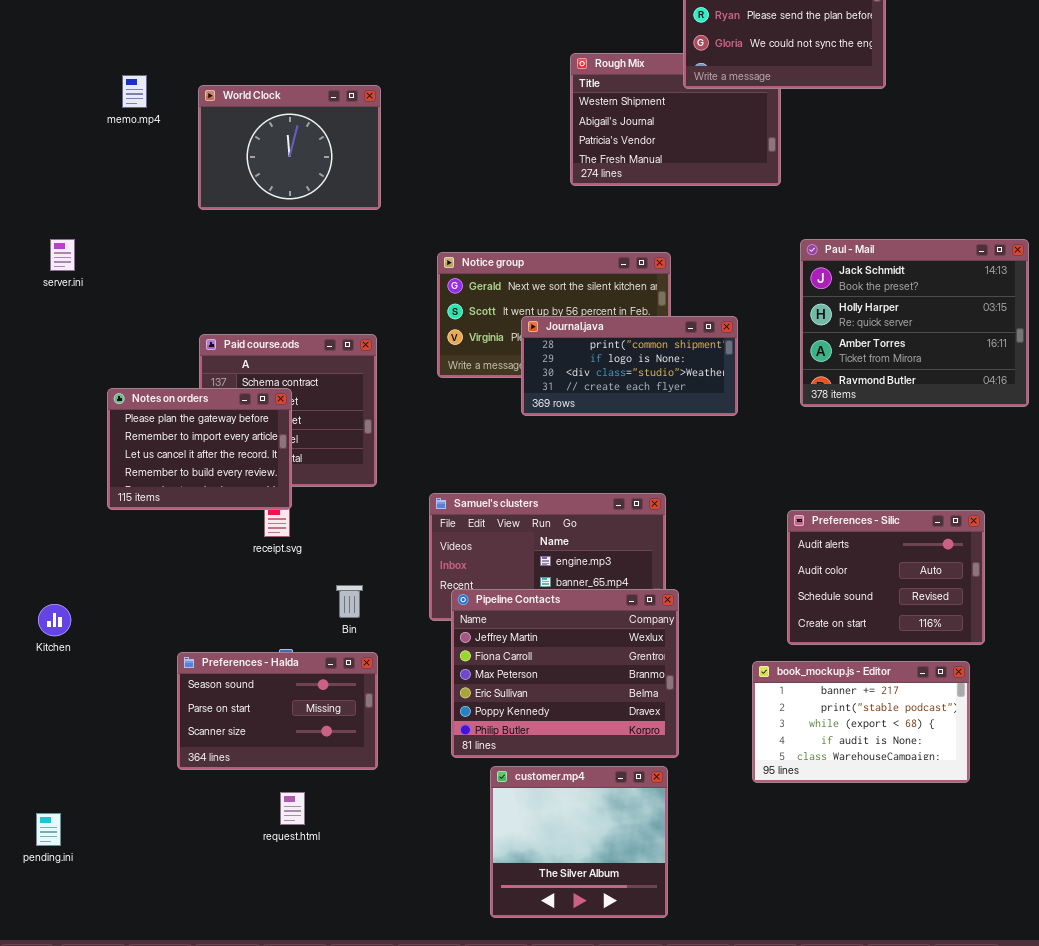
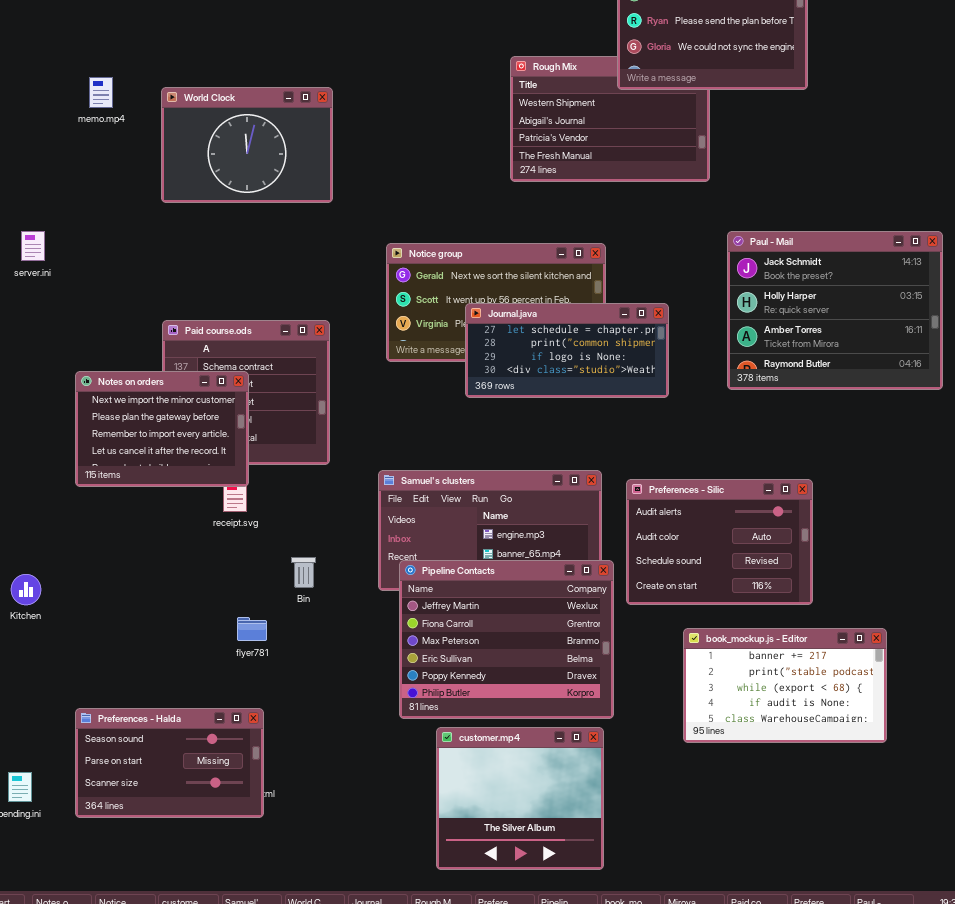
Journal.java: [521,316,738,416] -> [465,303,669,398], scrolled up 1 row
Notes on orders: [107,388,292,510] -> [75,371,249,487], scrolled up 1 row
Preferences - Silic: [787,510,985,645] -> [626,479,813,605], moved
Preferences - Halda: [177,652,378,770] -> [75,708,264,818], moved

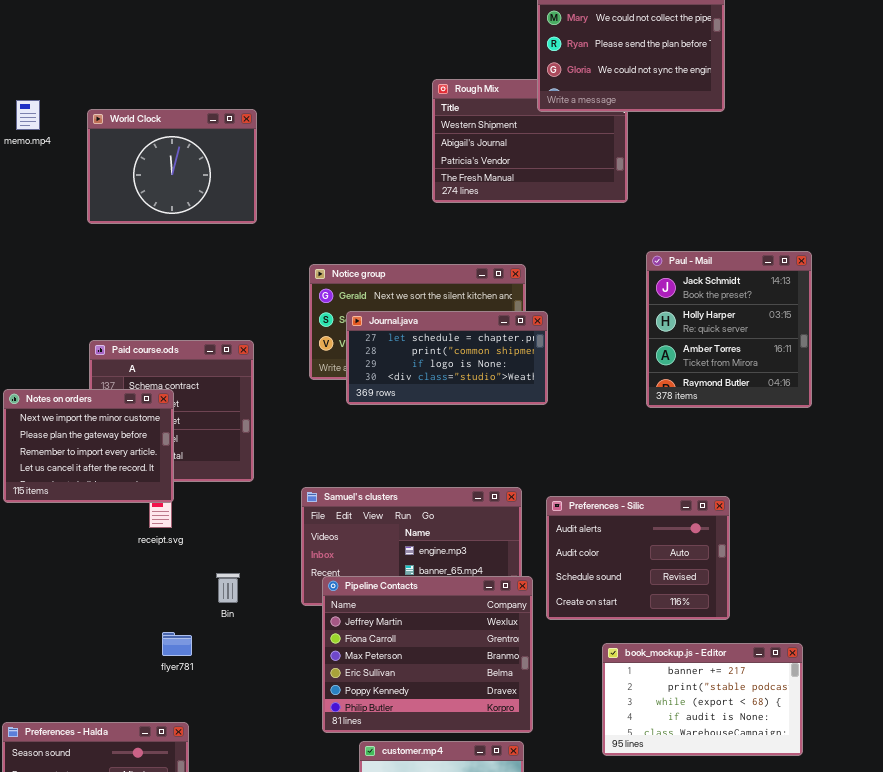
Paul - Mail: [727,231,943,390] -> [646,251,812,408], resized
Journal.java: [465,303,669,398] -> [346,311,548,405], moved

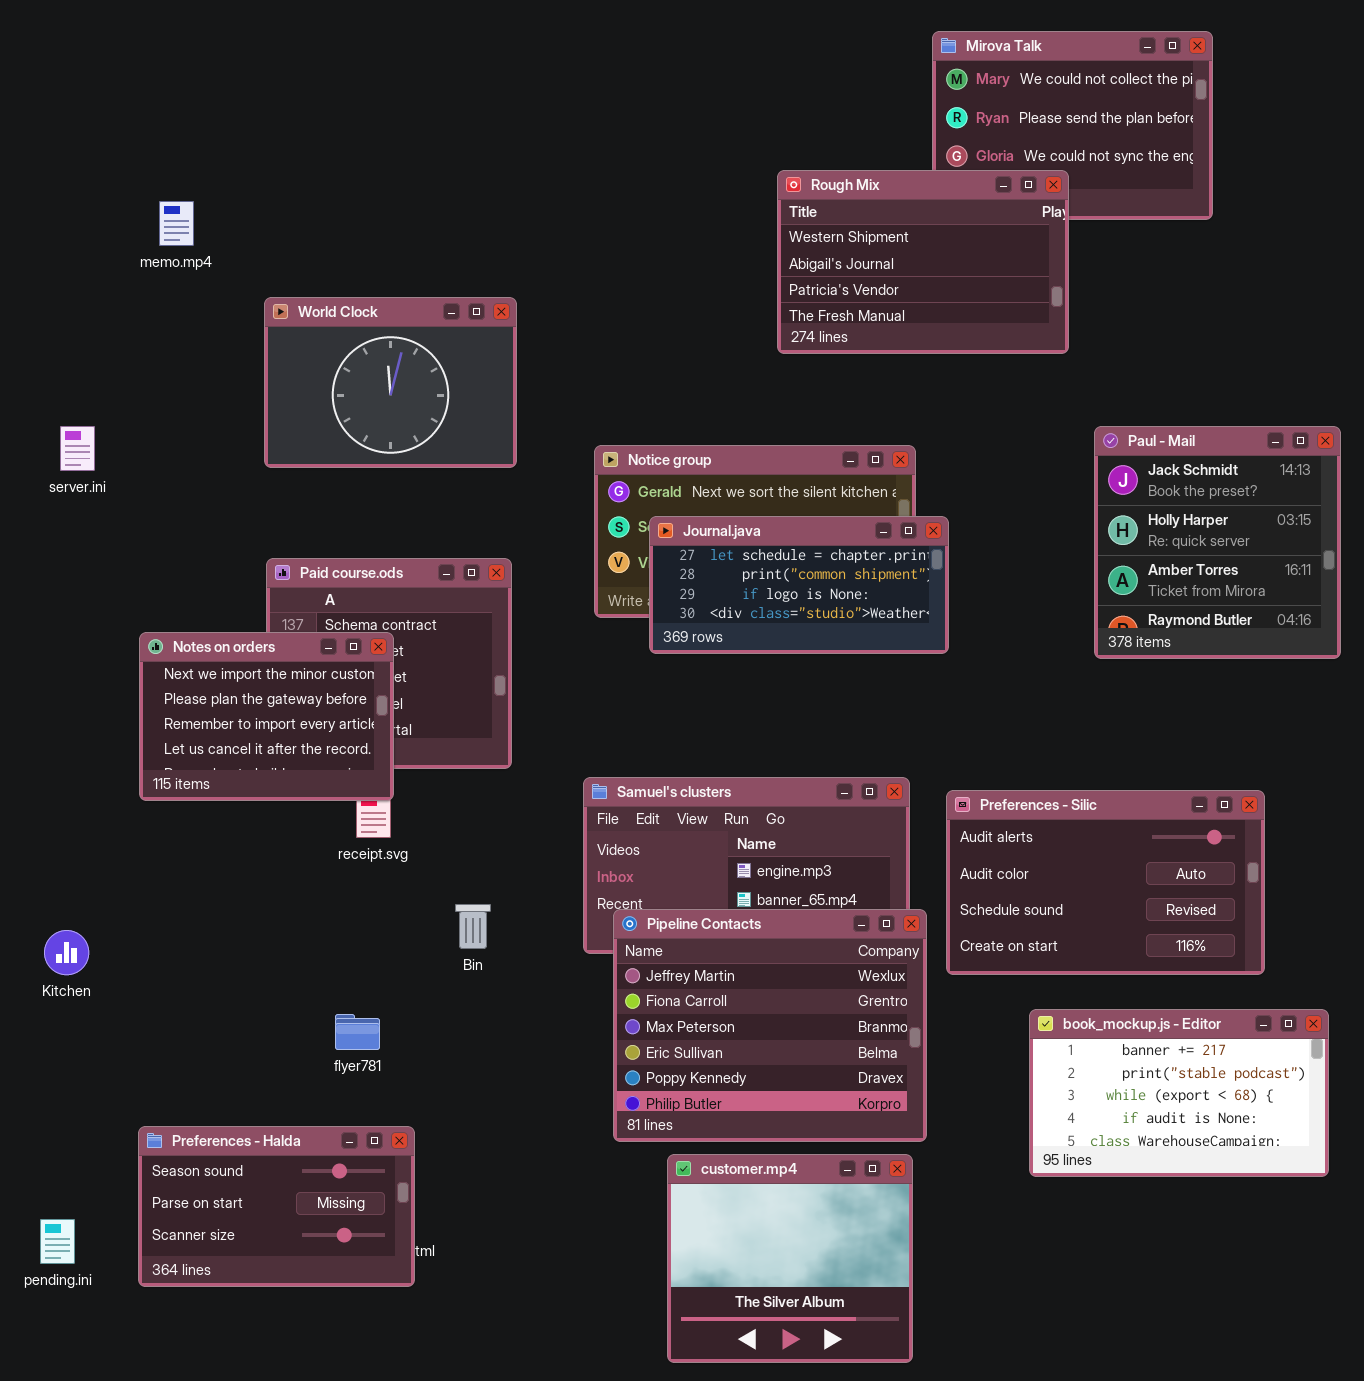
Rough Mix: [432,79,628,203] -> [777,170,1069,354], raised
World Clock: [87,109,257,224] -> [264,297,517,468], moved
Preferences - Silic: [546,496,730,620] -> [946,790,1265,975], resized
flyer781: [162,632,192,656] -> [335,1014,380,1050], moved

